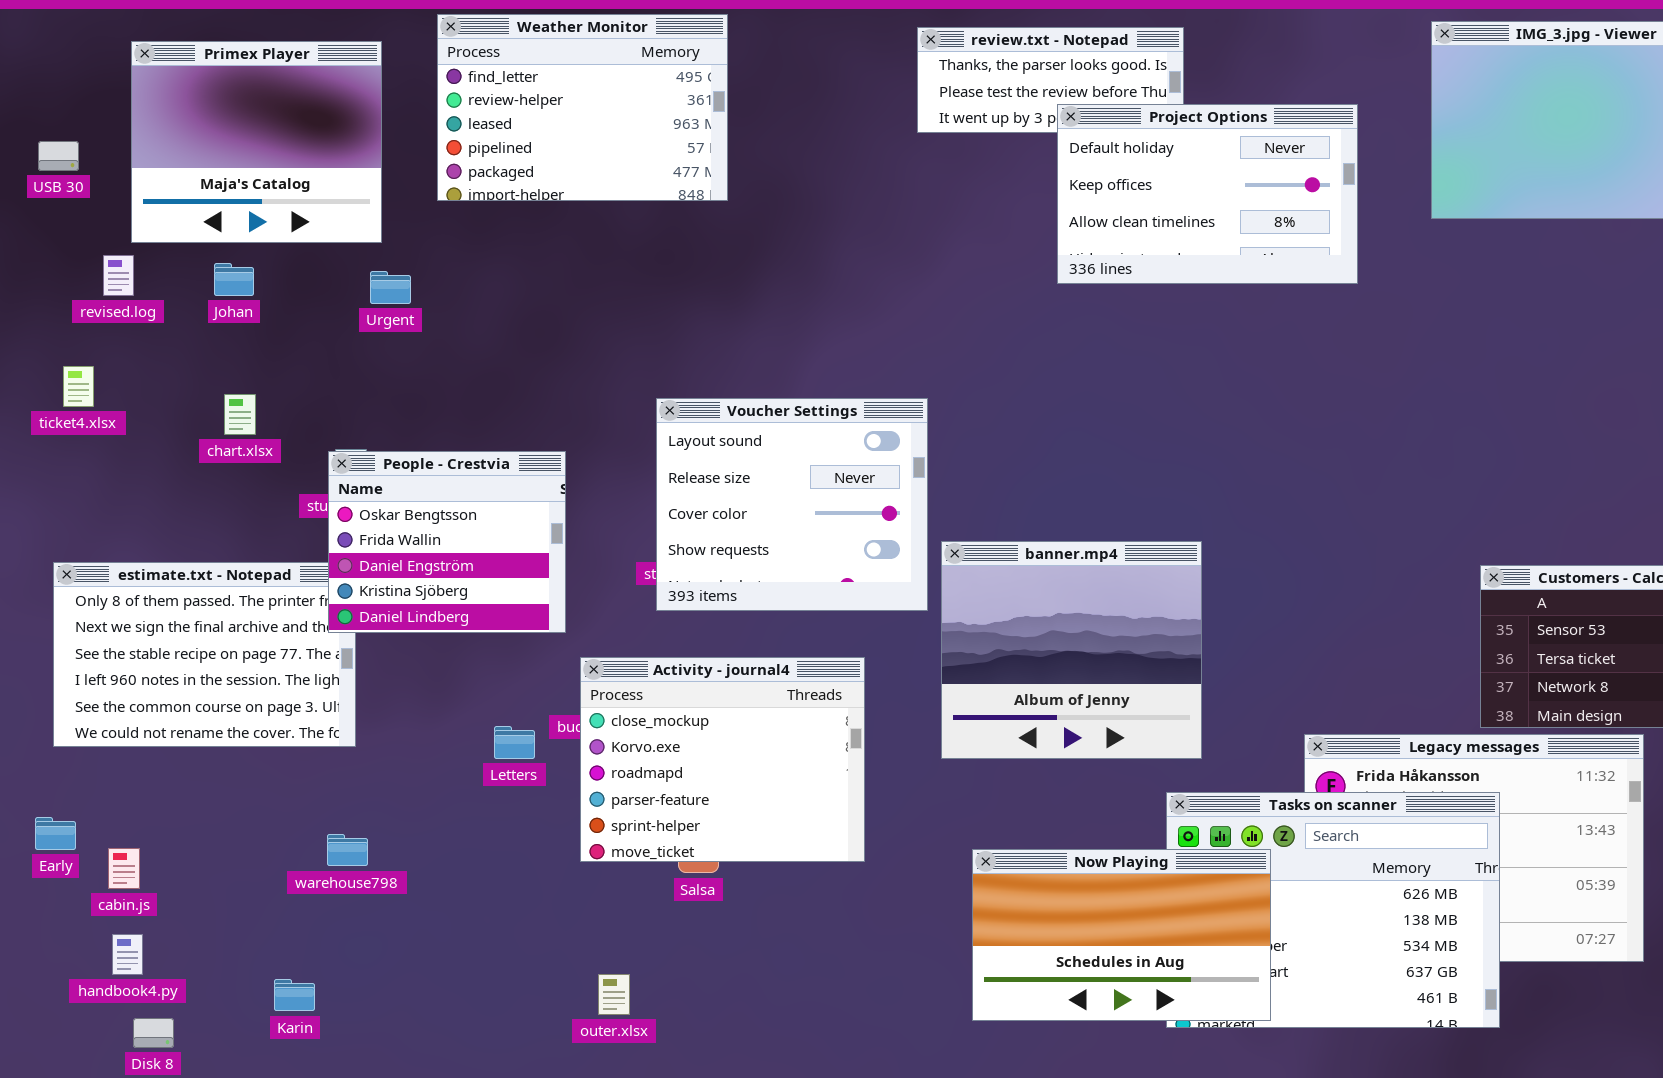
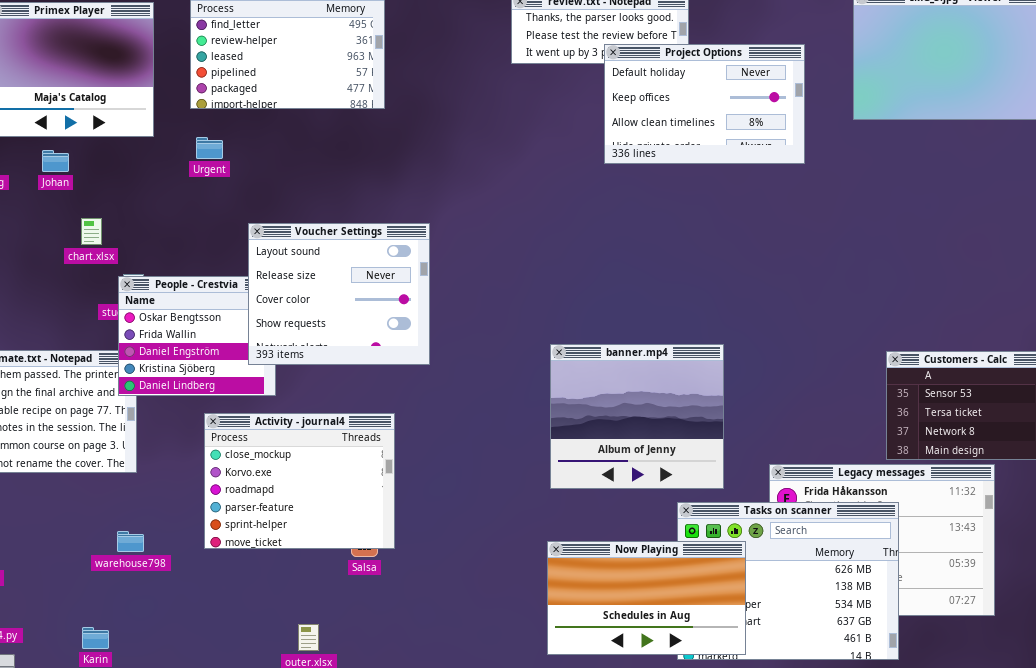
Urgent: [370,271,411,304] -> [196,137,223,159], moved
chart.xlsx: [224,394,256,435] -> [81,218,102,245], moved
Voucher Settings: [656,398,928,611] -> [248,223,430,365], moved
banner.mp4: [941,541,1202,759] -> [550,344,724,489], moved
Activity - journal4: [580,657,865,862] -> [204,413,395,549], moved

